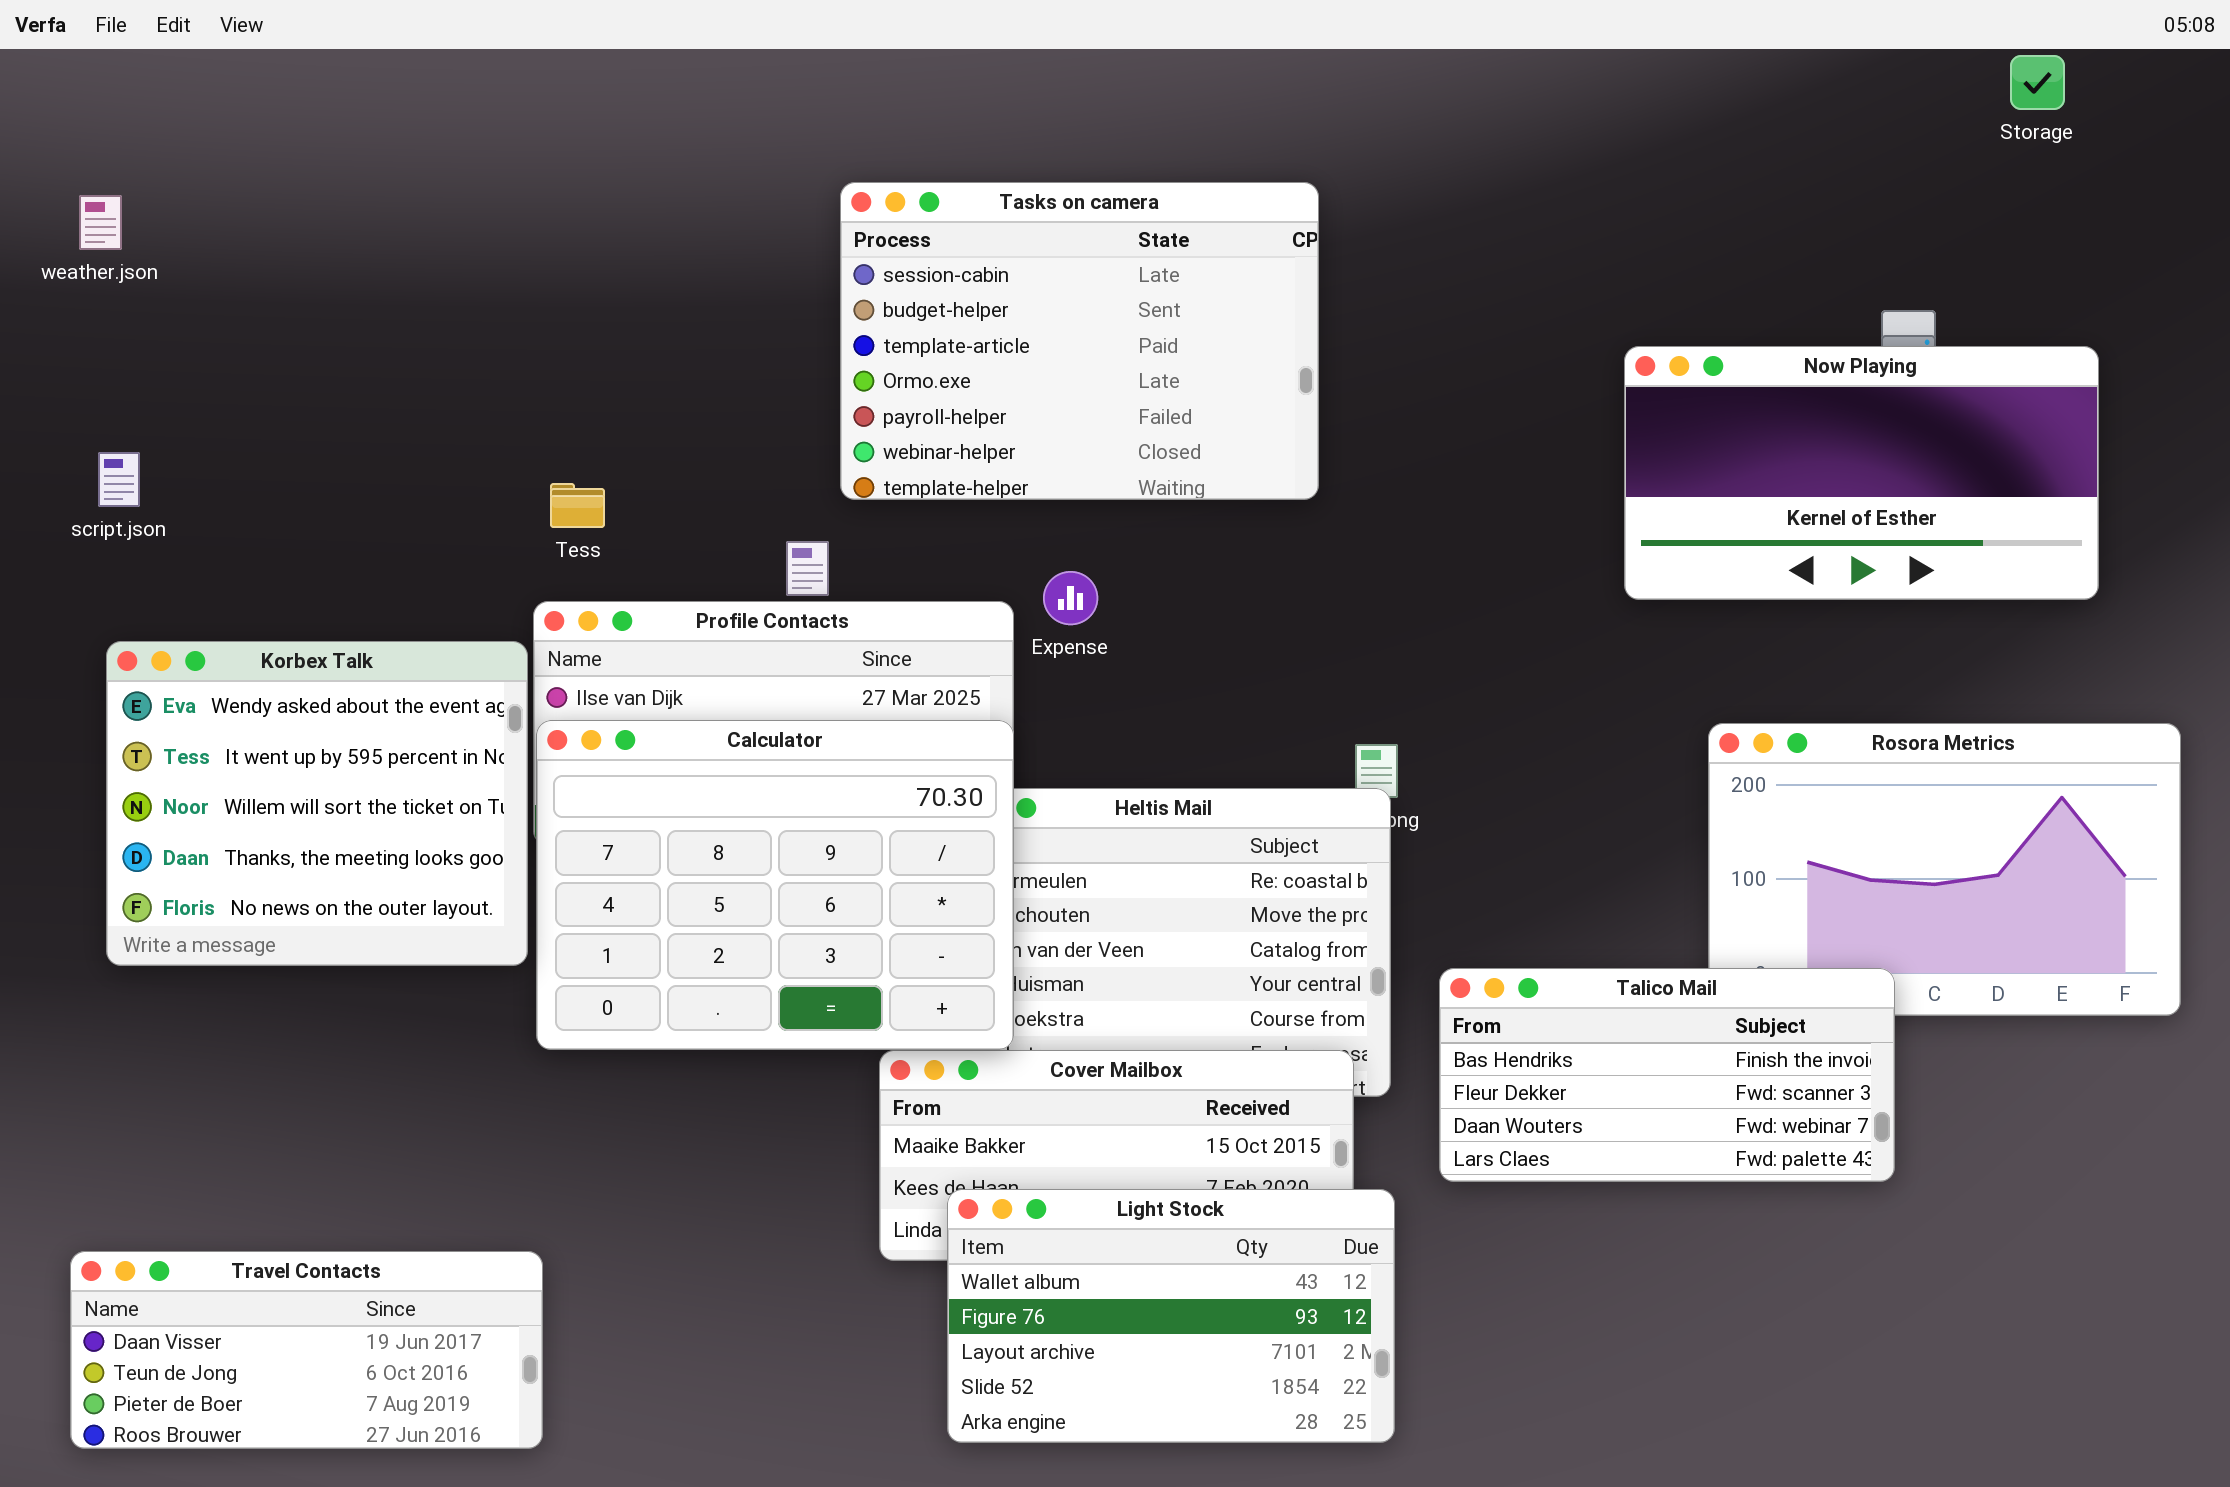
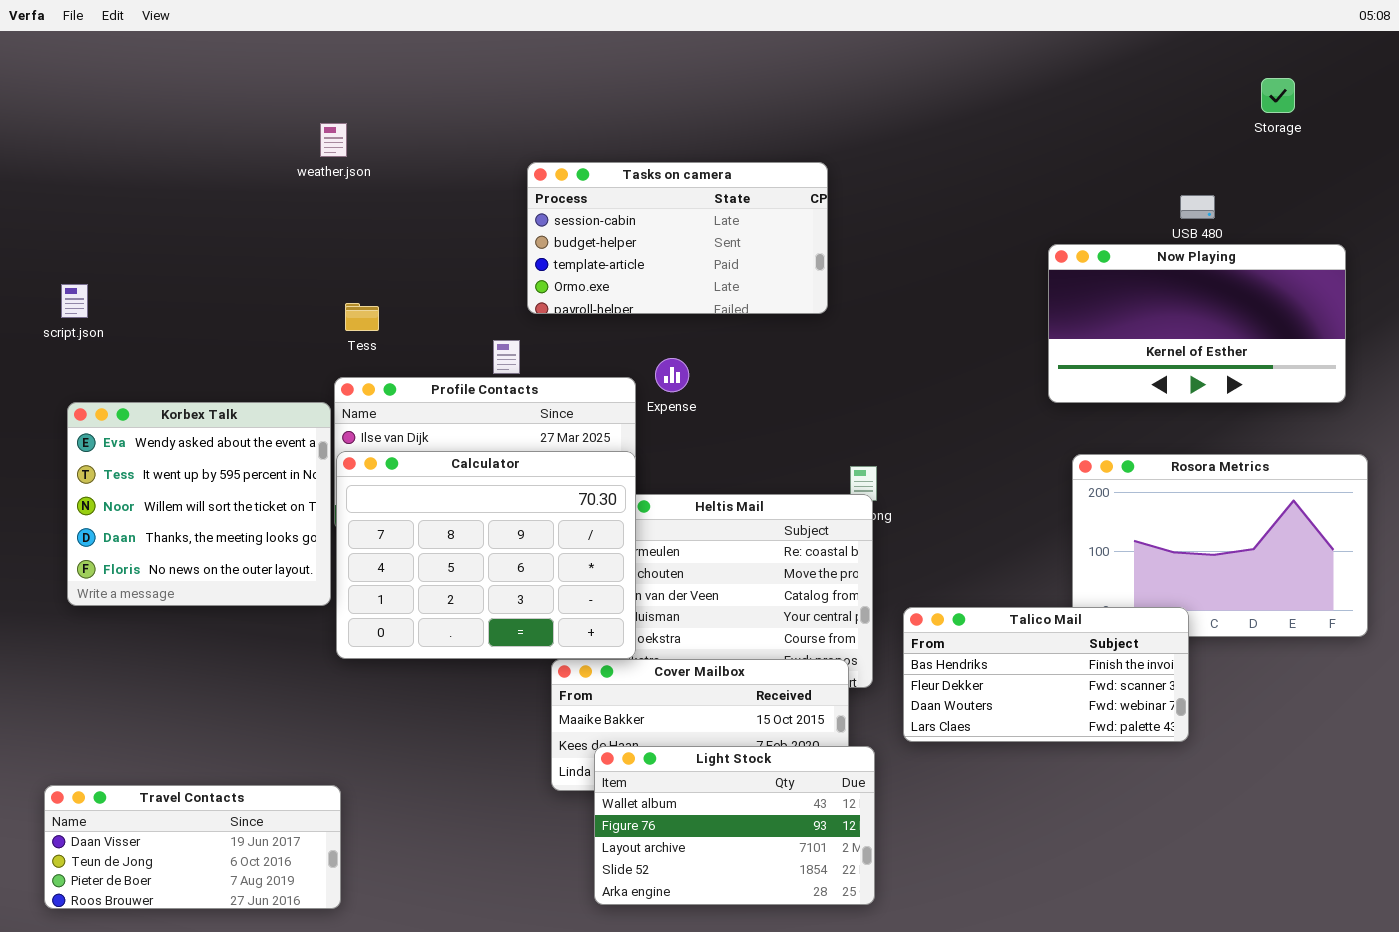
Storage: [2010,55,2065,110] -> [1261,78,1295,113], moved
Tasks on camera: [840,182,1319,500] -> [527,162,828,314], resized
weather.json: [79,195,122,250] -> [320,123,347,157], moved
Now Playing: [1624,346,2099,600] -> [1048,244,1346,403], moved

